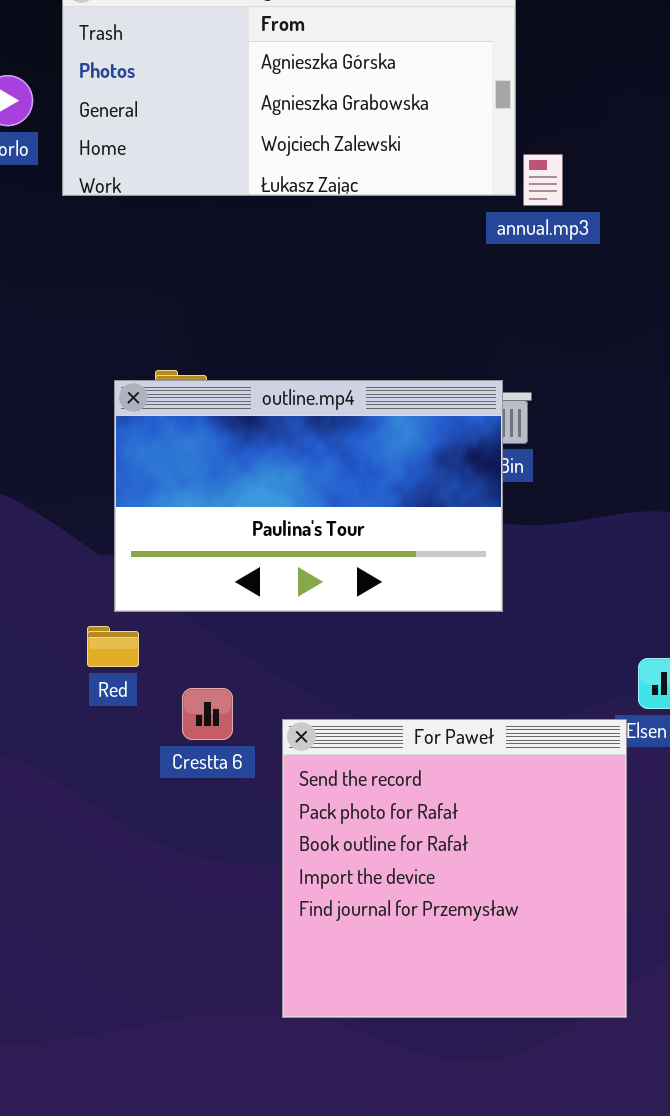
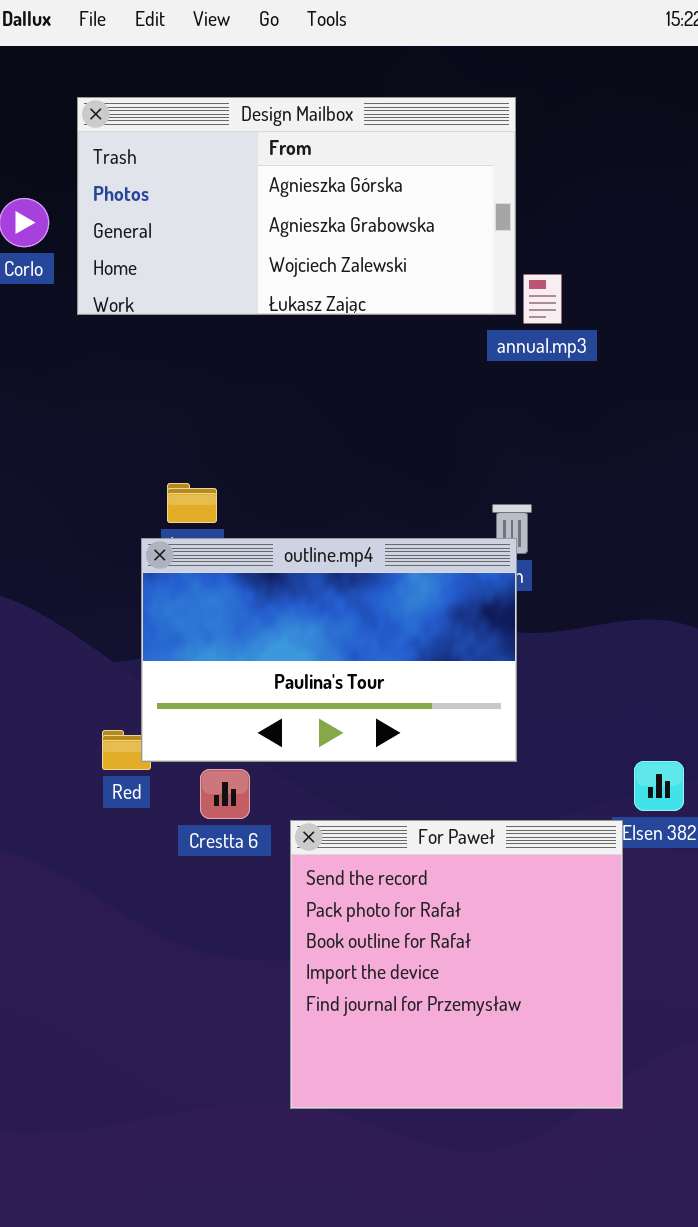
outline.mp4: [114,380,503,612] -> [141,538,517,762], moved
Crestta 6: [182,688,233,740] -> [200,769,250,819], moved

